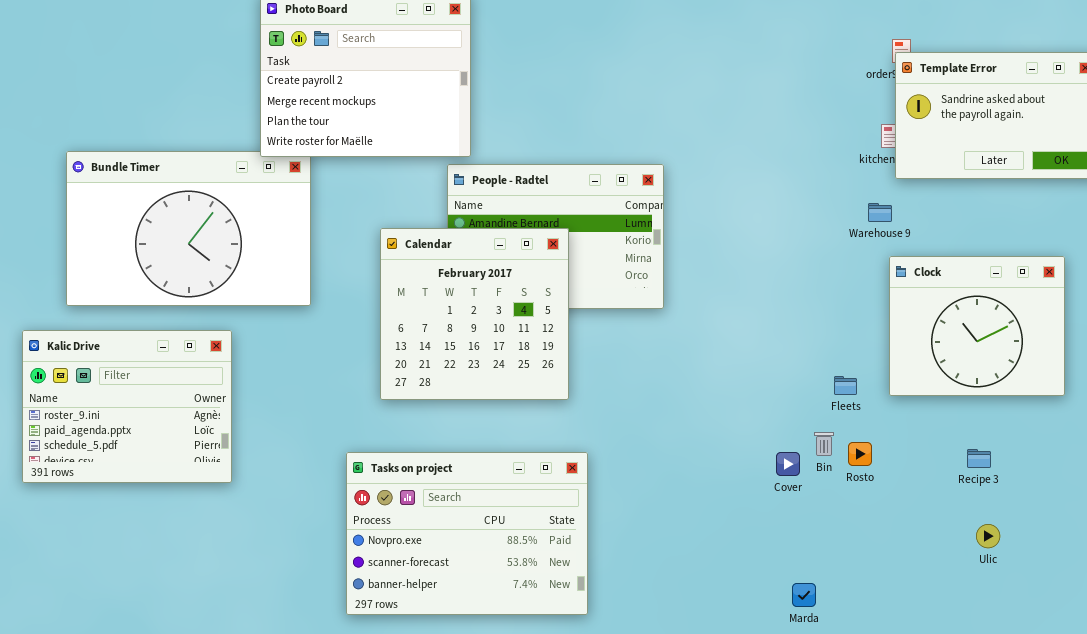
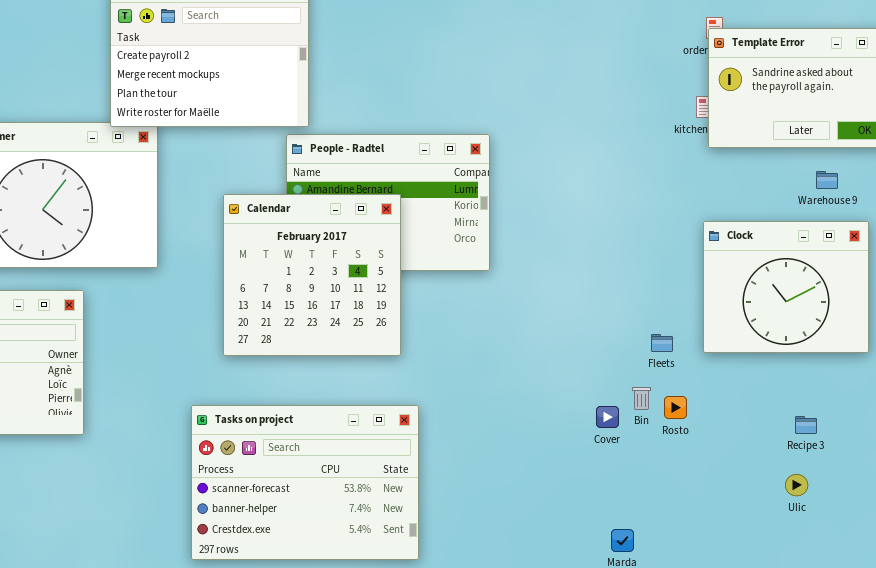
Warehouse 9: [868,203,892,222] -> [816,171,838,189], moved
Recipe 3: [967,449,991,468] -> [795,416,817,434], moved
Tasks on project: [346,452,588,615] -> [191,405,419,560], scrolled down 1 row

